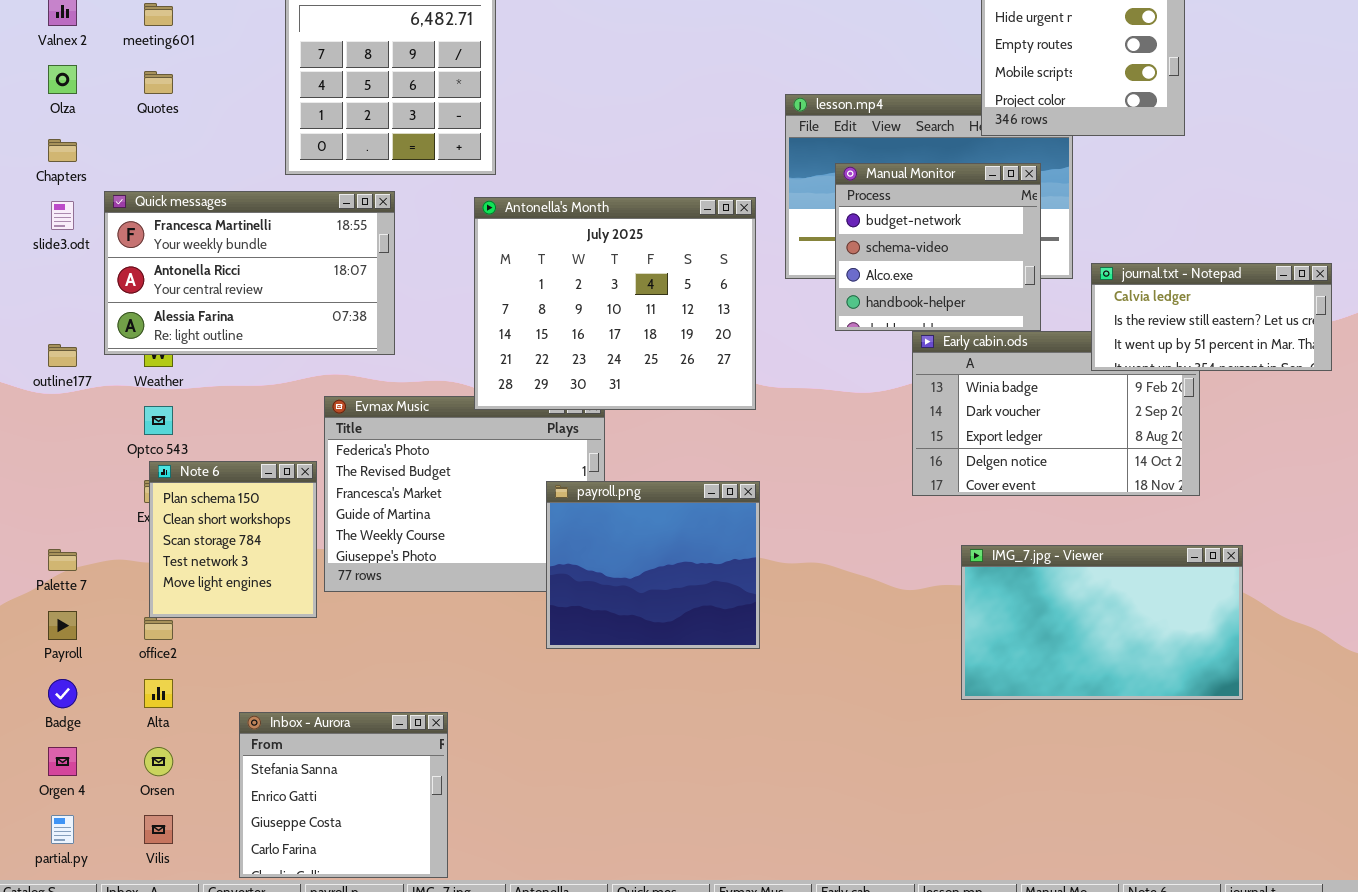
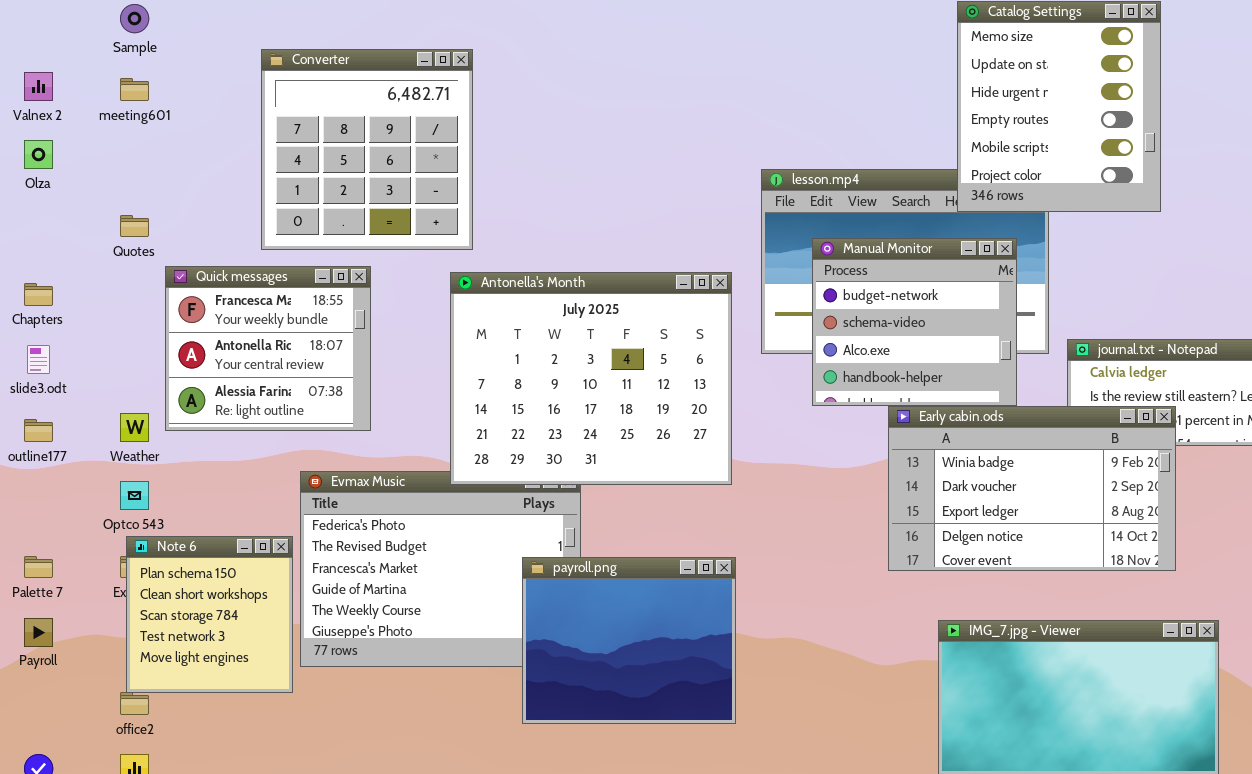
Quotes: [144,71,173,94] -> [120,215,149,237], moved
Chapters: [48,139,77,162] -> [24,283,53,306], moved
Quick messages: [104,191,395,355] -> [165,266,371,431], resized
slide3.odt: [51,201,74,230] -> [27,345,50,374], moved
Early cabin.ods: [912,331,1200,496] -> [888,406,1176,571], raised
Palette 7: [48,549,77,571] -> [24,556,53,578], moved
Payroll: [48,611,77,640] -> [24,618,53,647], moved

